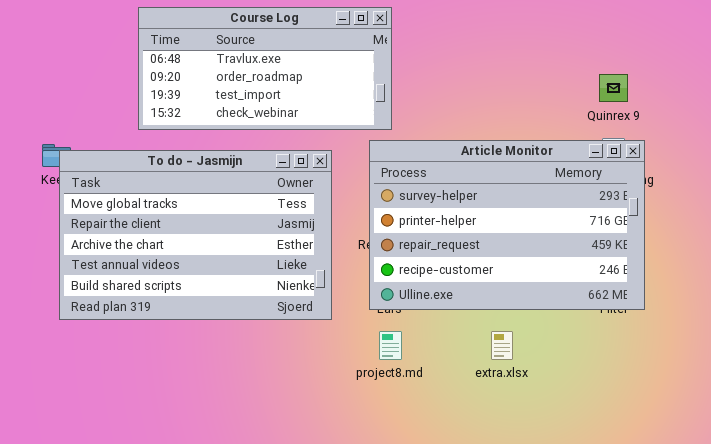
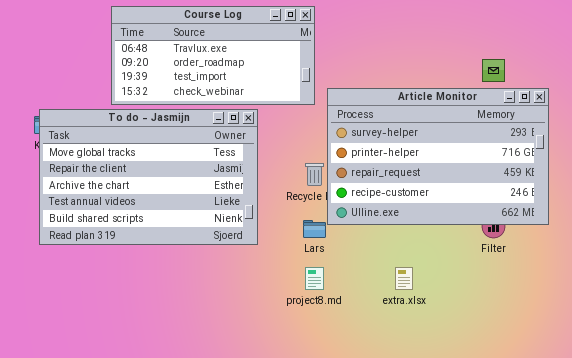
Article Monitor: [369,140,645,310] -> [327,88,549,225], moved
To do - Jasmijn: [59,150,332,320] -> [39,109,258,245], moved

